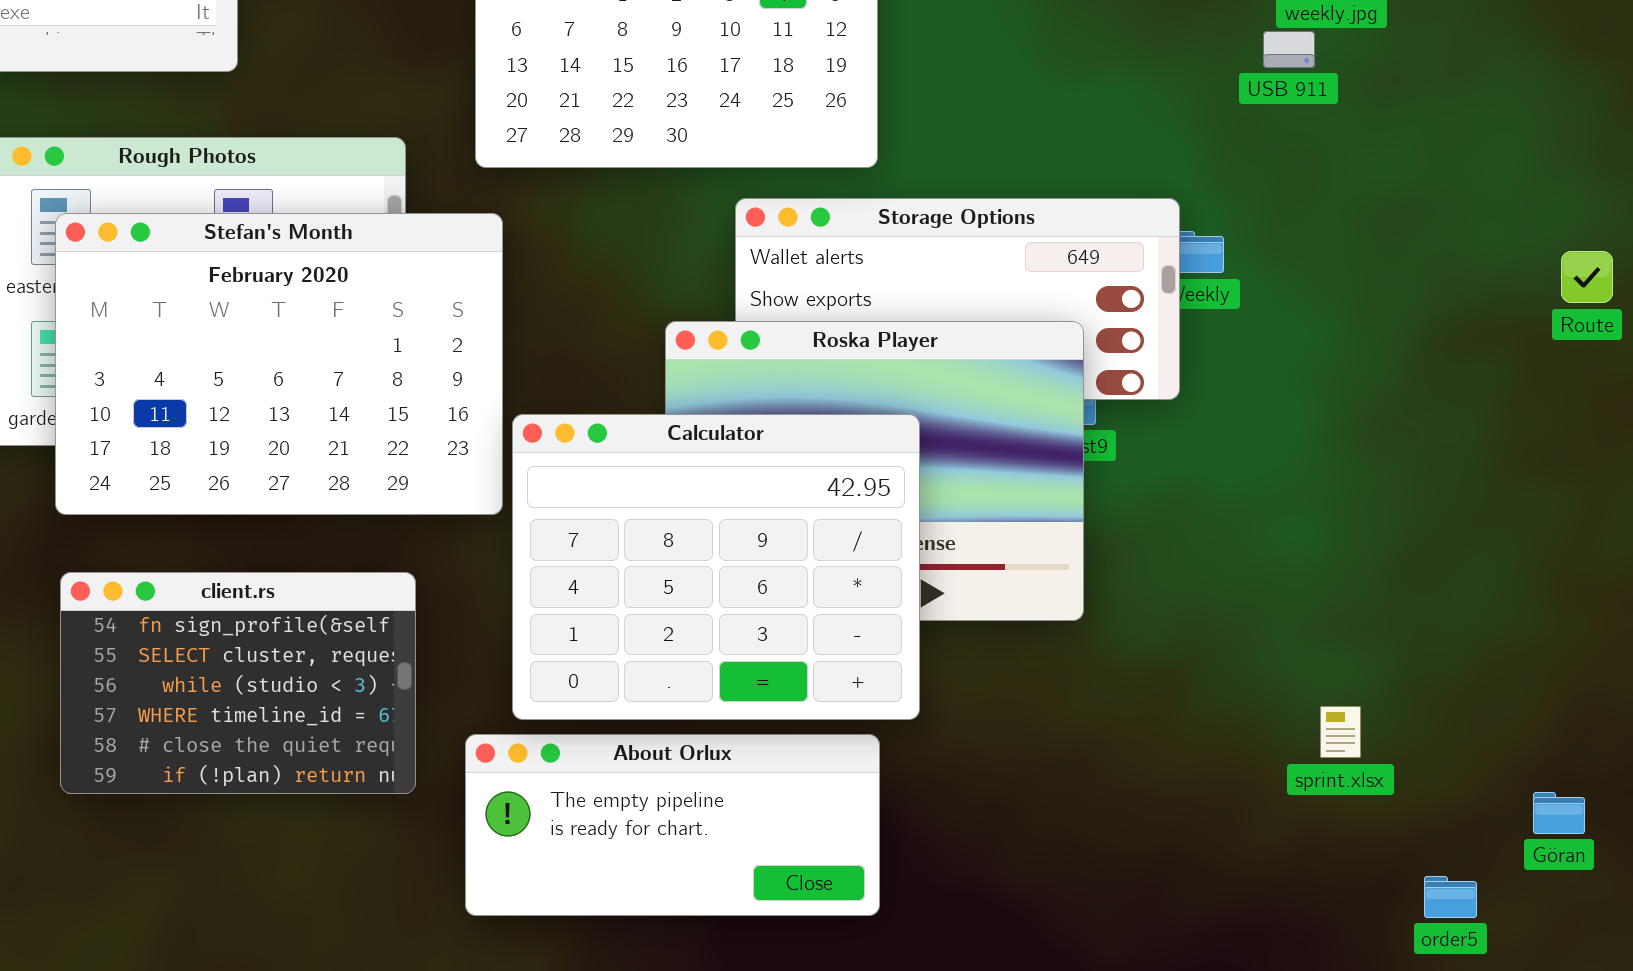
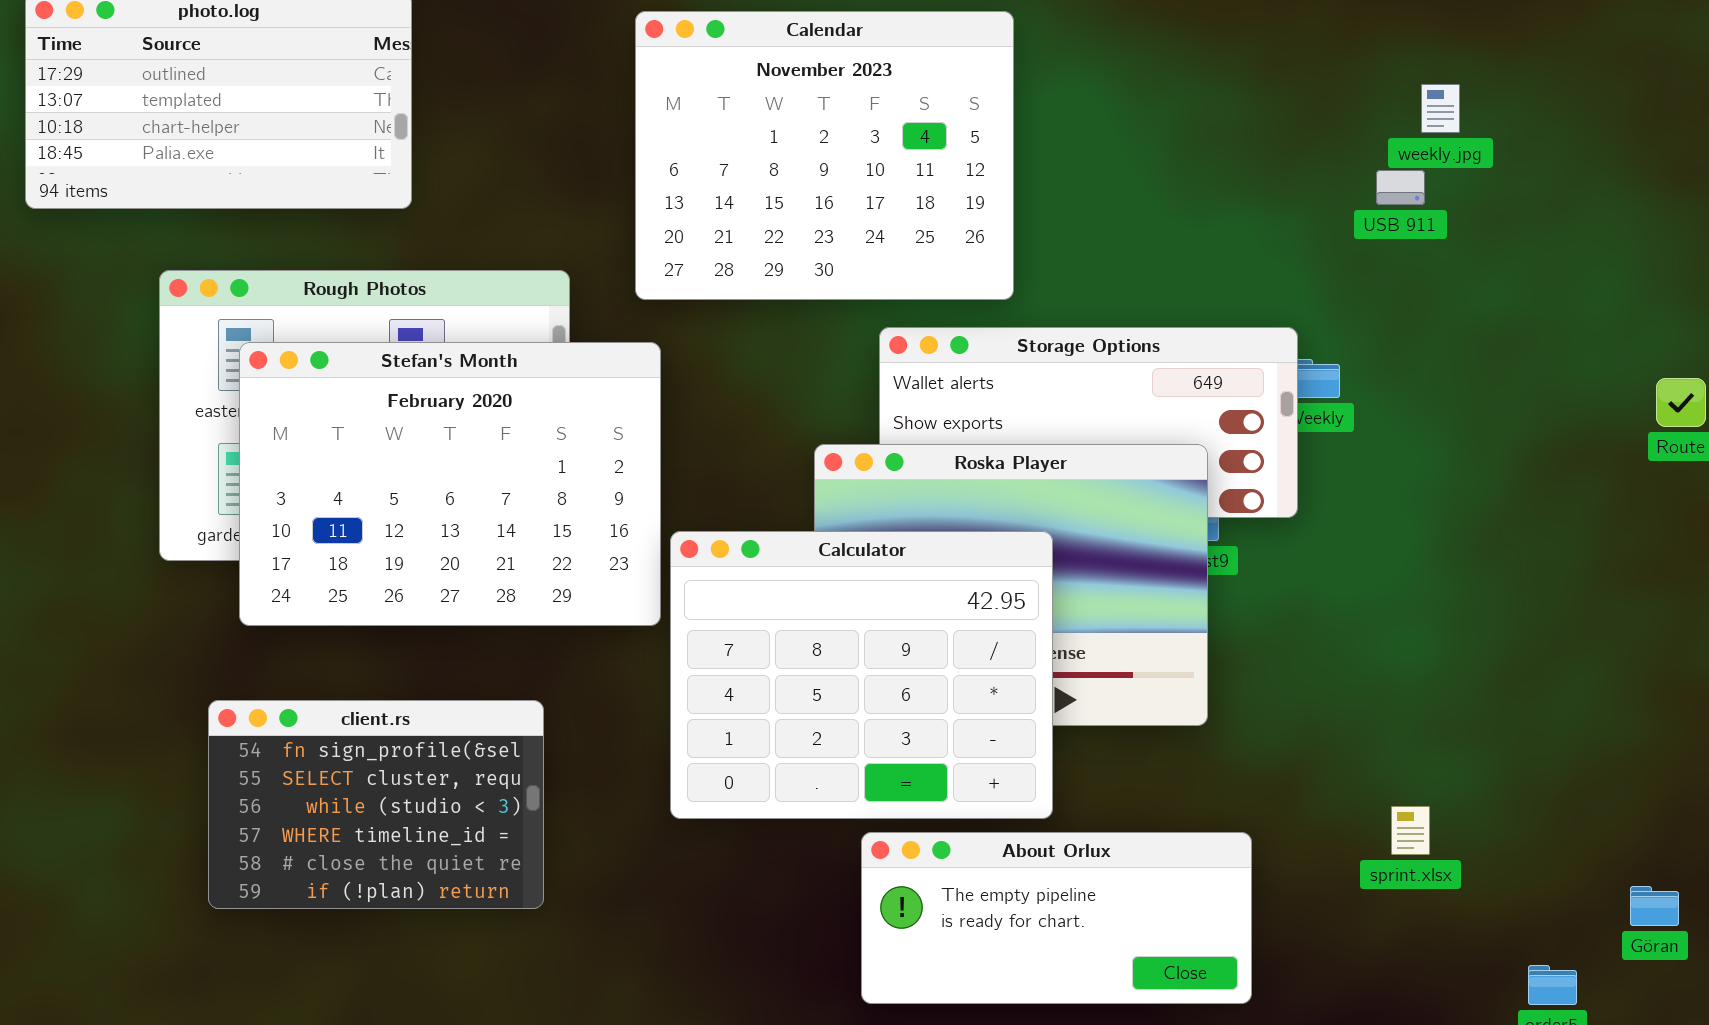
client.rs: [60,572,416,794] -> [208,700,544,909], moved
sprint.xlsx: [1320,706,1361,758] -> [1391,806,1430,855], moved
About Orlux: [465,734,880,916] -> [861,832,1252,1004], moved

